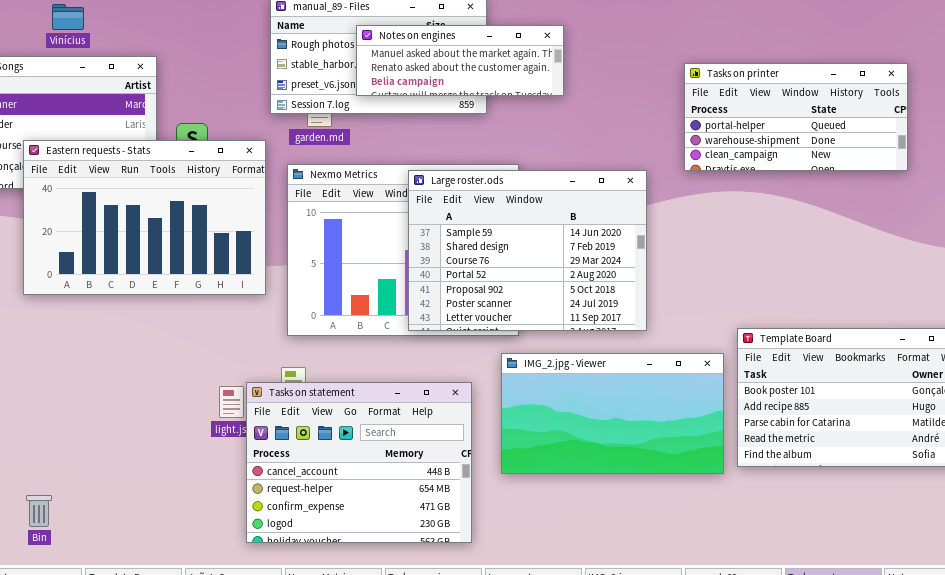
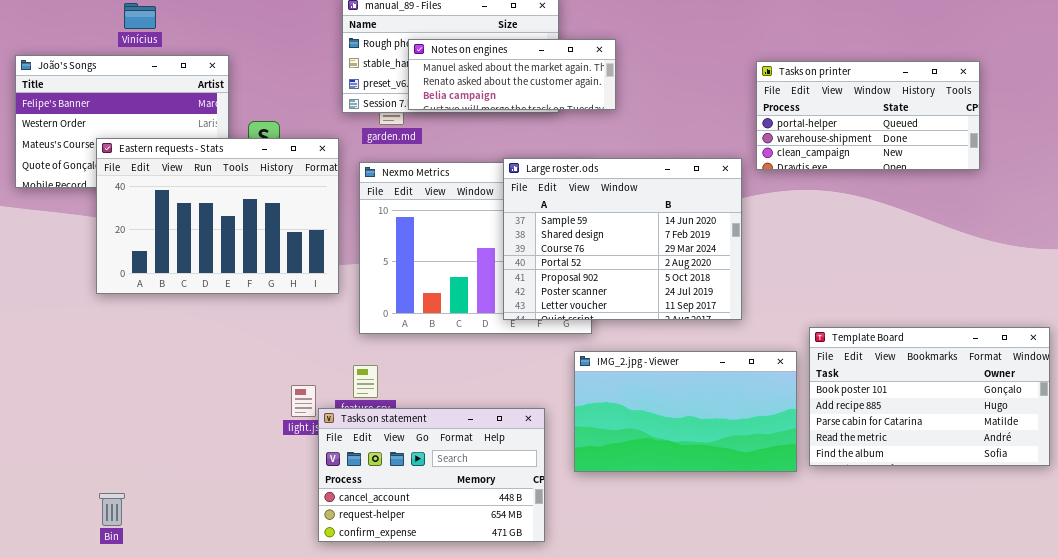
Notes on engines: [356,25,564,96] -> [408,39,616,110], moved
Large roster.ods: [408,170,647,331] -> [503,158,742,320], moved
Tasks on statement: [246,382,472,543] -> [318,408,545,542], resized

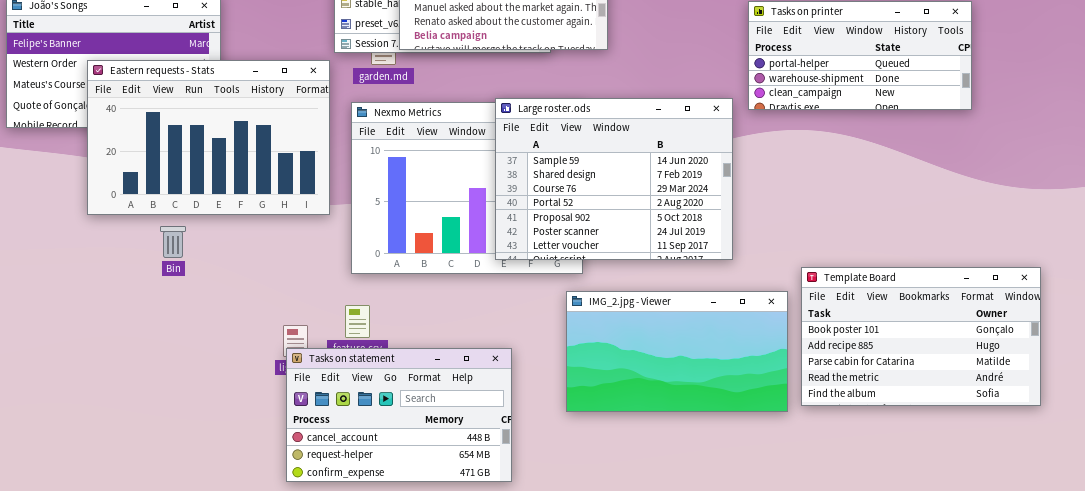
Eastern requests - Stats: [96,138,339,294] -> [87,60,330,215], moved
Tasks on statement: [318,408,545,542] -> [286,348,512,482], moved
Bin: [99,493,125,526] -> [160,226,186,258], moved

